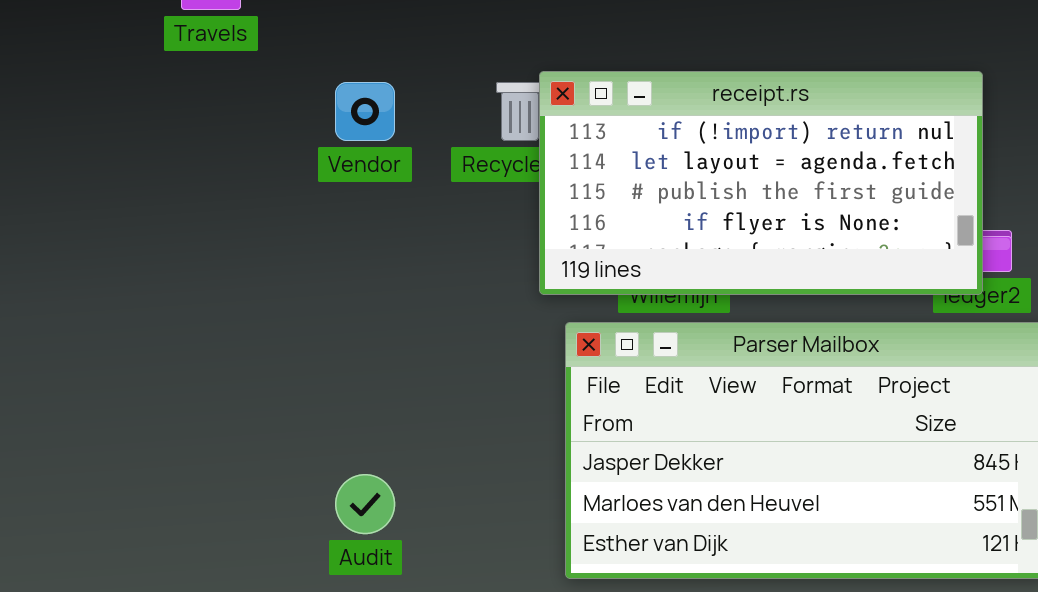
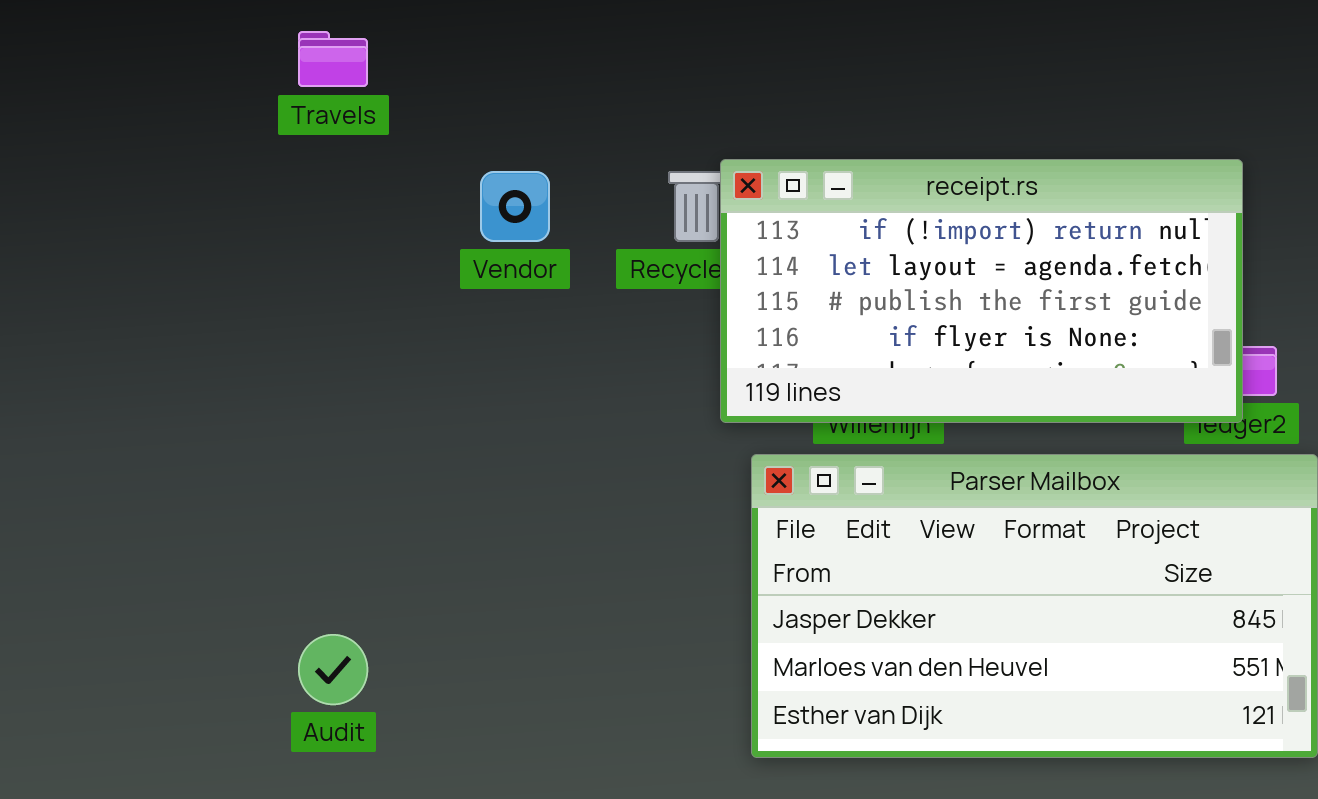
Audit: [335,474,395,534] -> [298,634,368,705], moved

